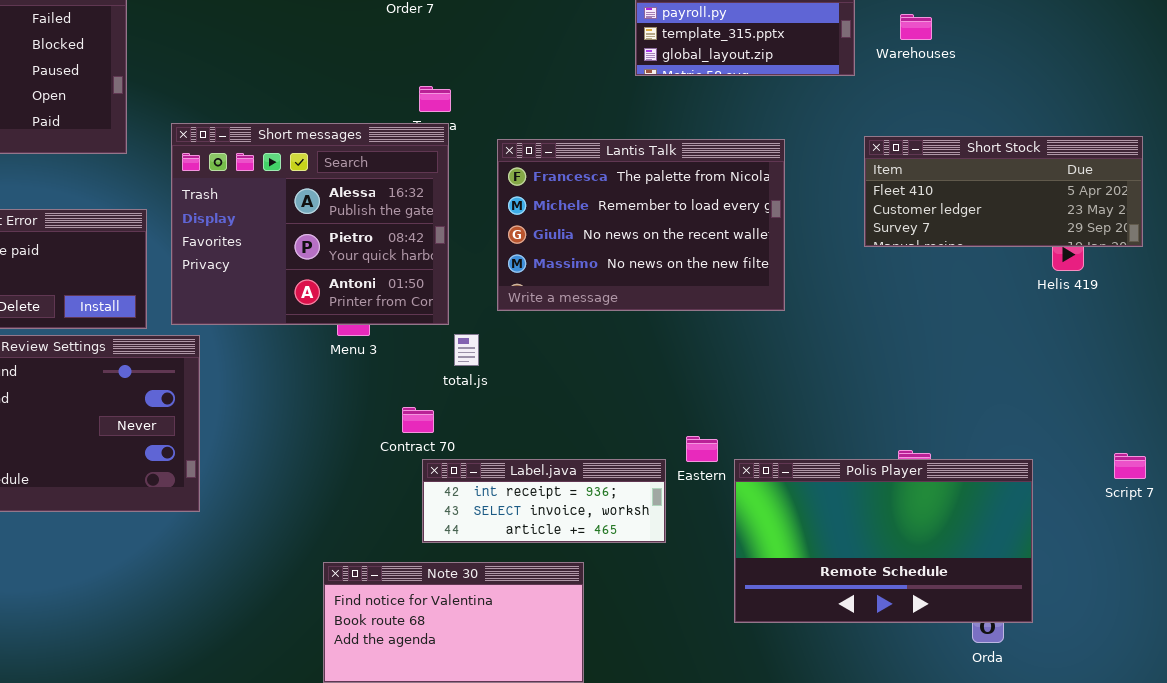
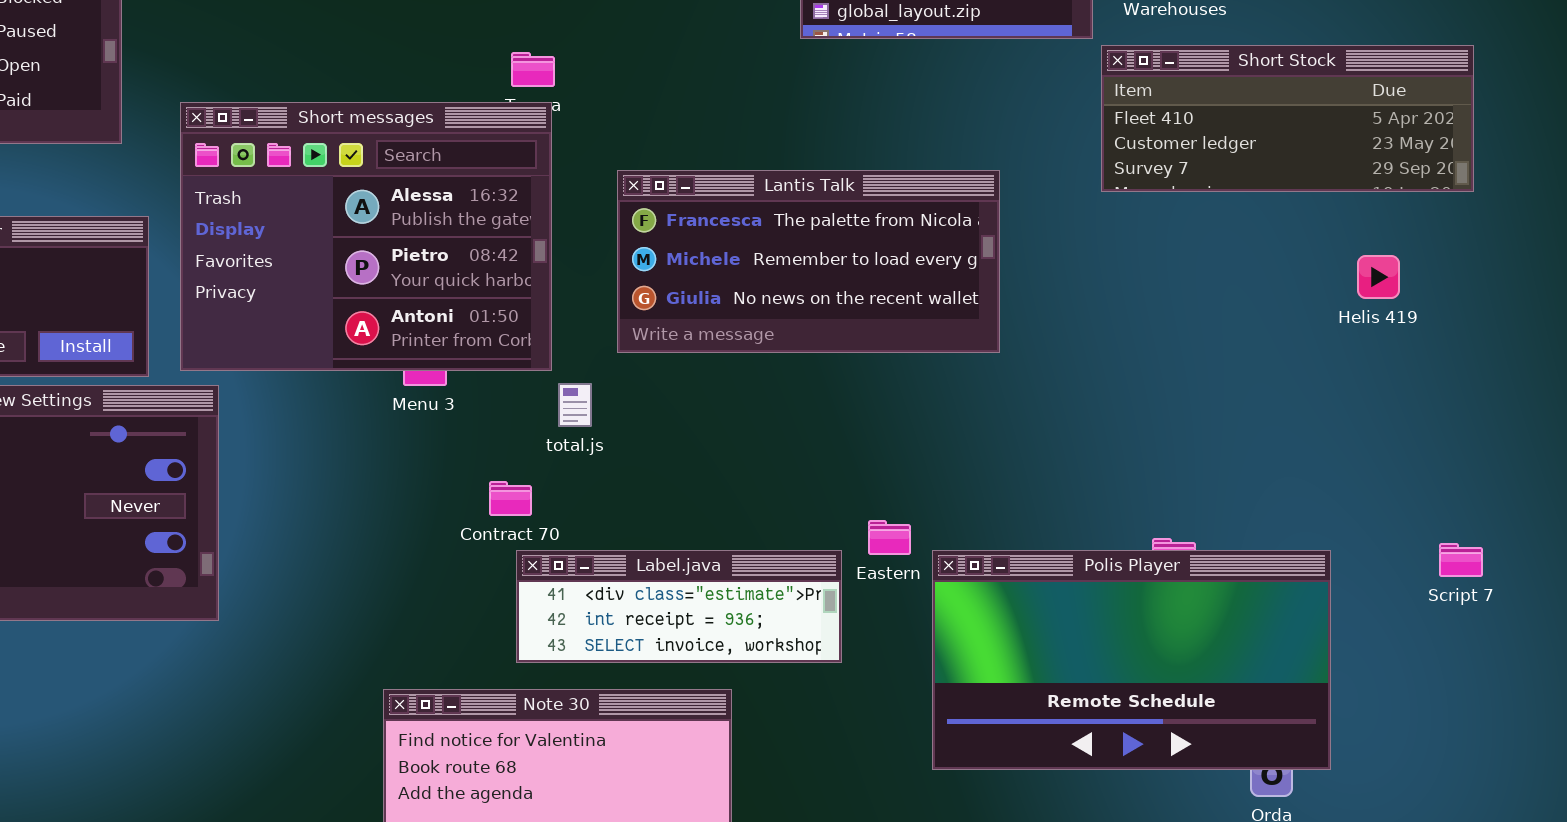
Short Stock: [864,136,1143,247] -> [1101,45,1474,192], moved
Lantis Talk: [497,139,785,311] -> [617,170,1000,353], resized
Label.java: [422,459,666,543] -> [516,550,842,663], scrolled up 1 row

